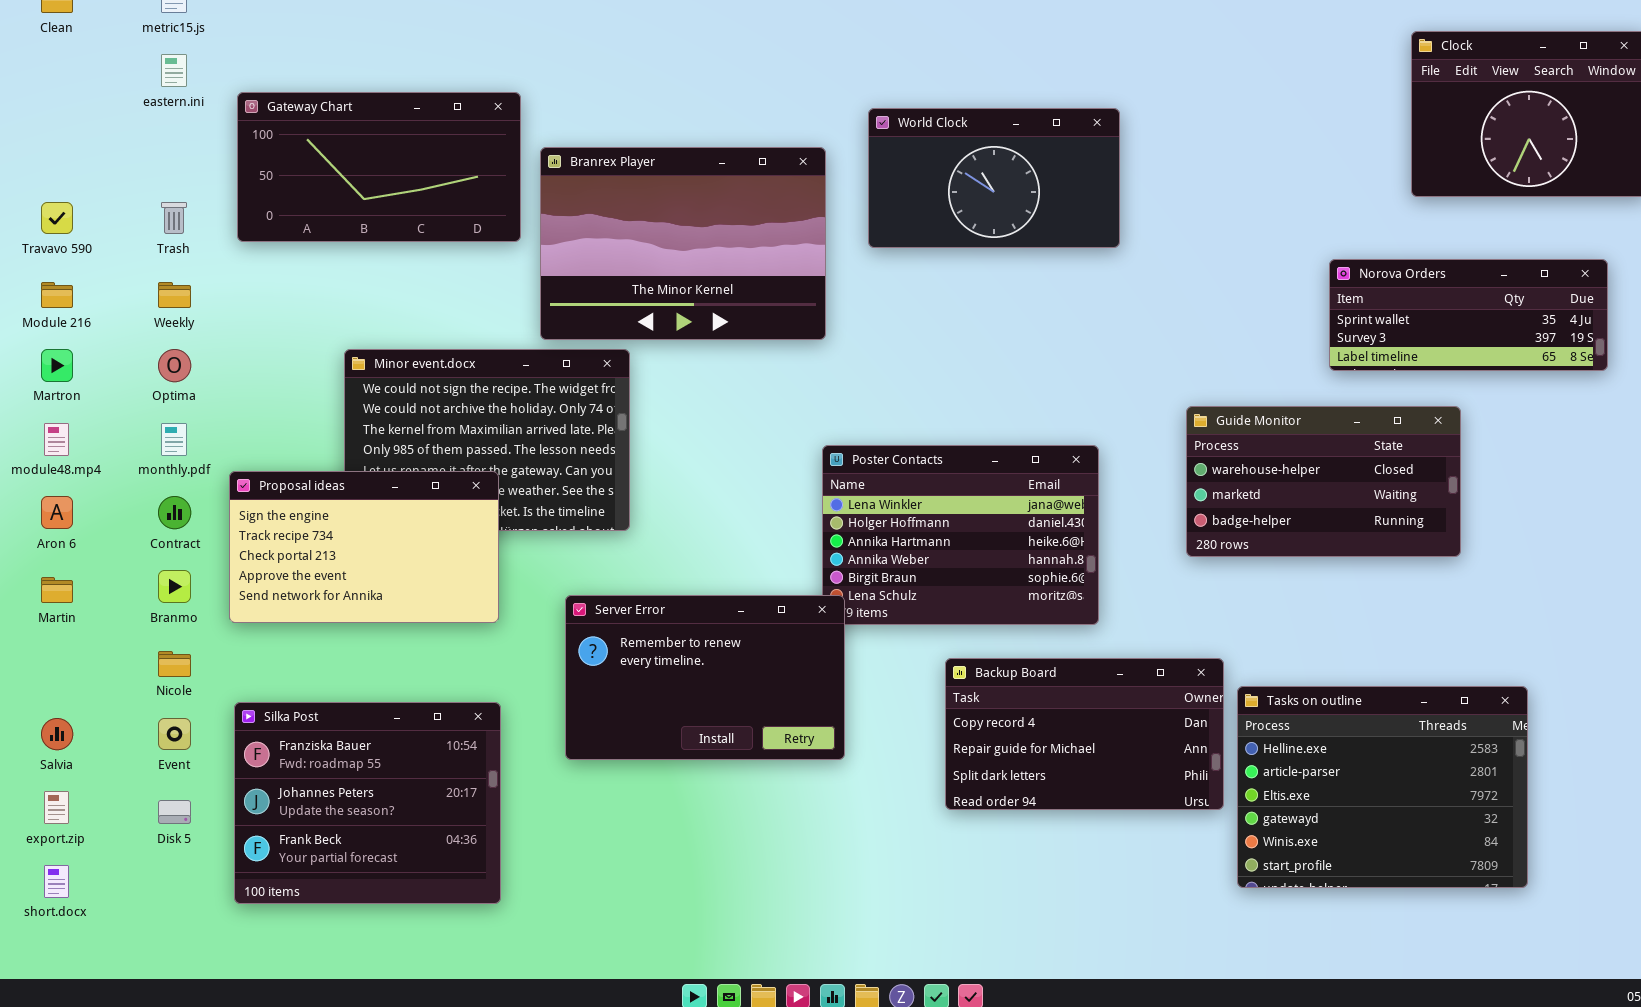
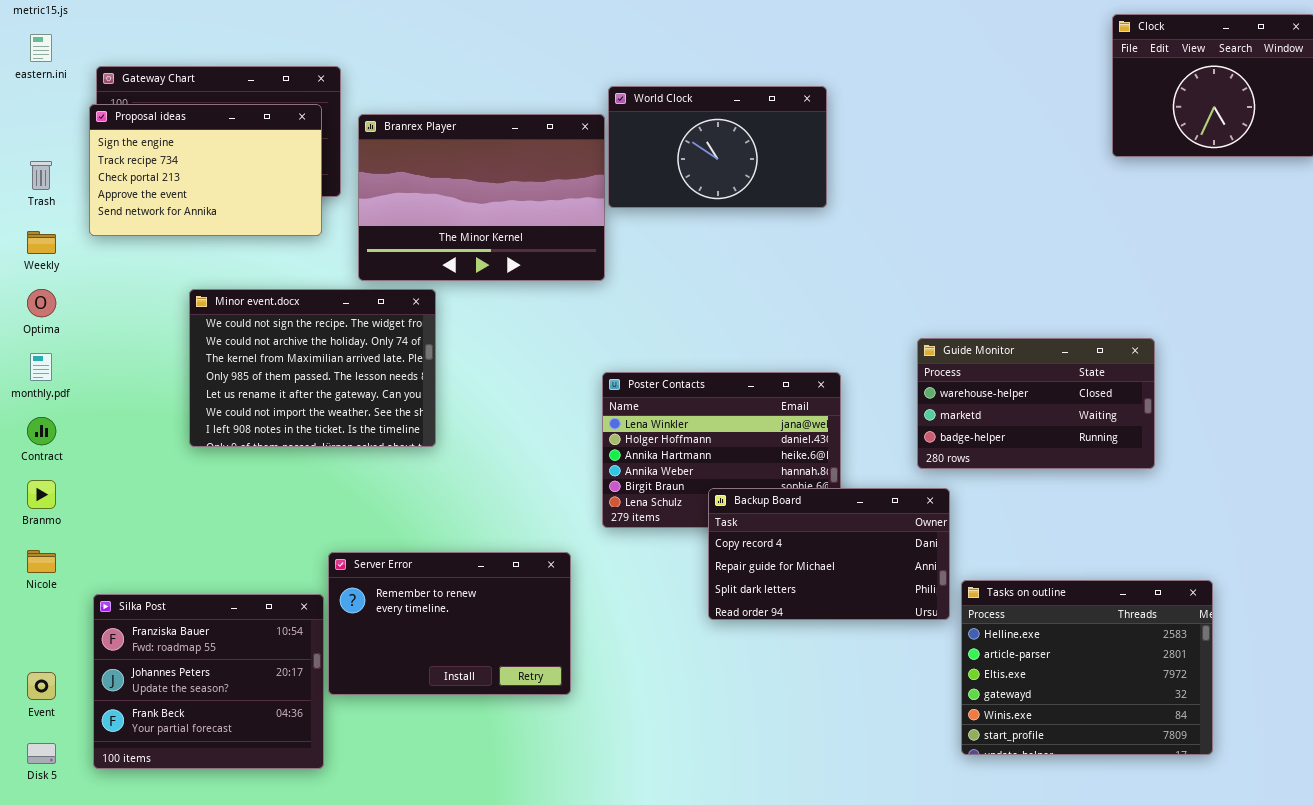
World Clock: [868,108,1120,248] -> [608,86,827,208], moved
Norova Orders: [1329,259,1608,371] -> none, closed
Proposal ideas: [229,471,499,623] -> [89,104,322,236], moved
Server Error: [565,595,845,760] -> [328,552,571,695], moved
Backup Board: [945,658,1224,810] -> [708,488,950,620], moved
Event: [158,718,191,750] -> [27,672,56,700], moved
Disk 5: [158,800,191,824] -> [27,743,56,764], moved

